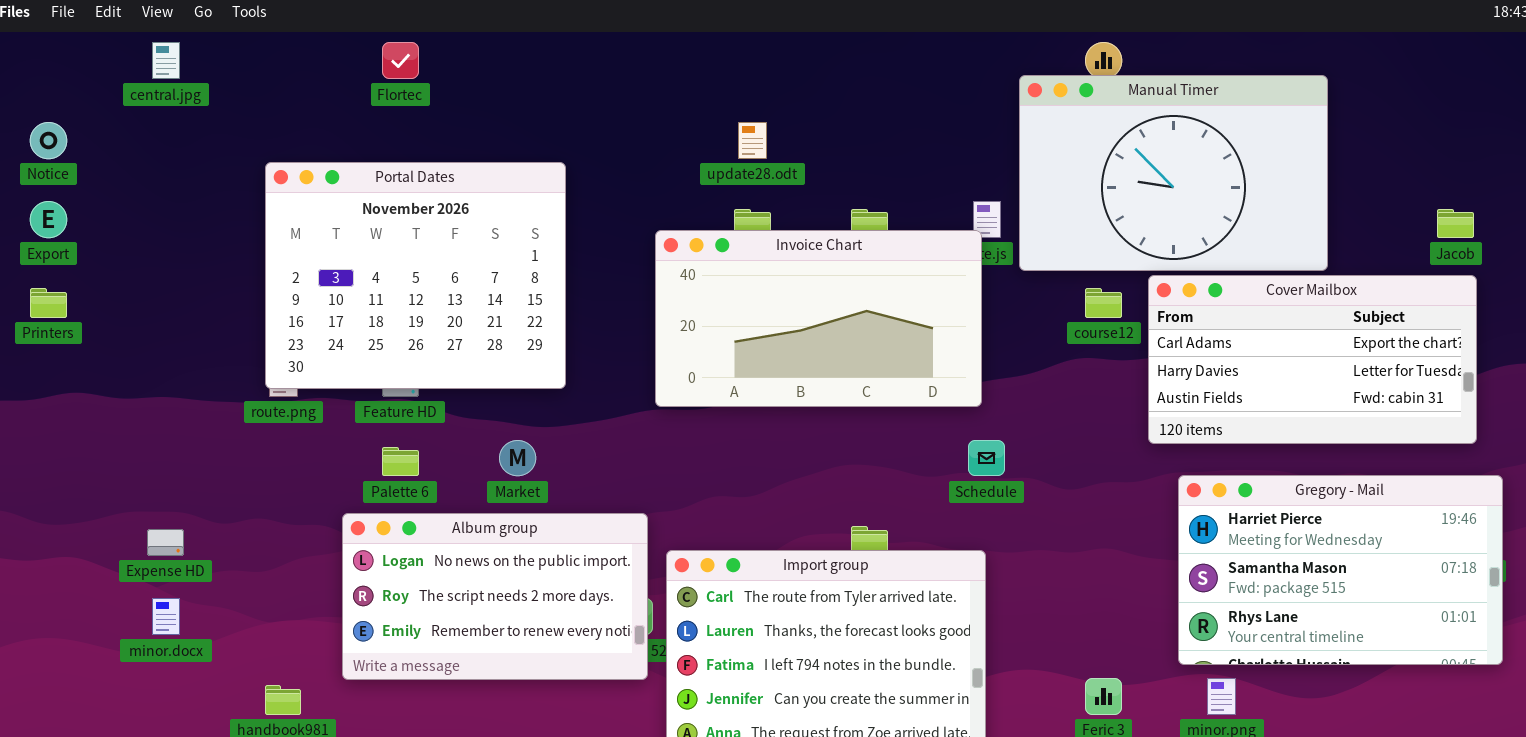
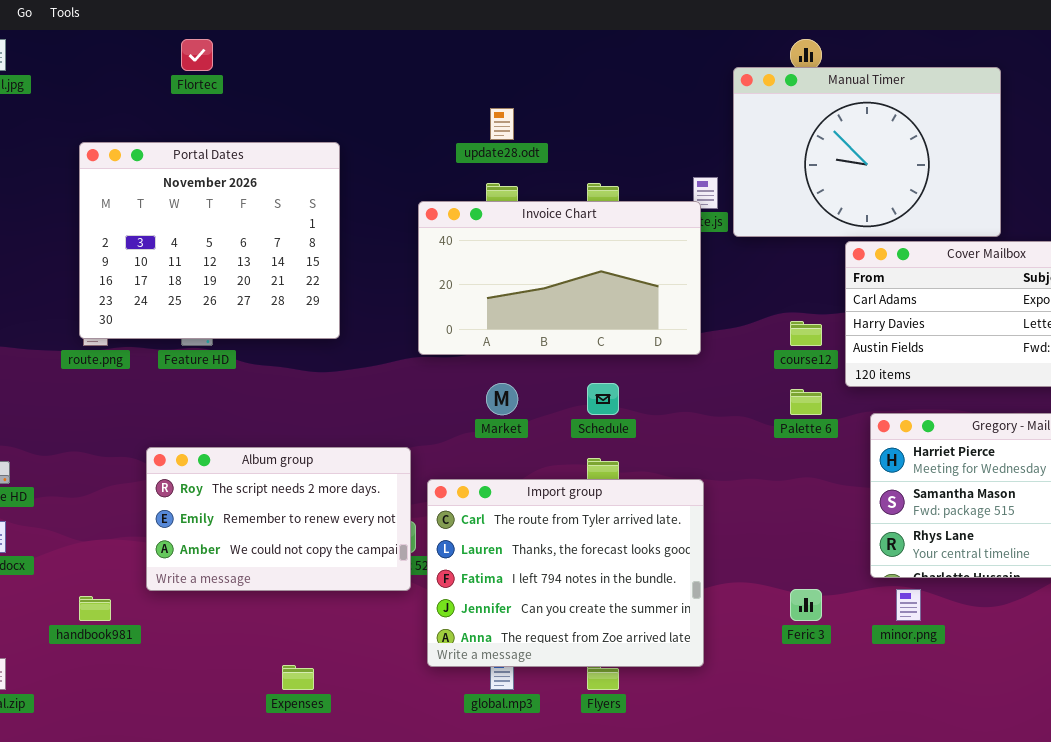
course12: [1085,288,1122,318] -> [790,321,822,346], moved
Market: [499,440,536,476] -> [486,383,518,415], moved
Schedule: [968,440,1005,476] -> [587,383,619,415], moved
Palette 6: [382,447,419,476] -> [790,389,822,415], moved
Album group: [342,513,648,680] -> [146,447,411,591], scrolled down 1 row

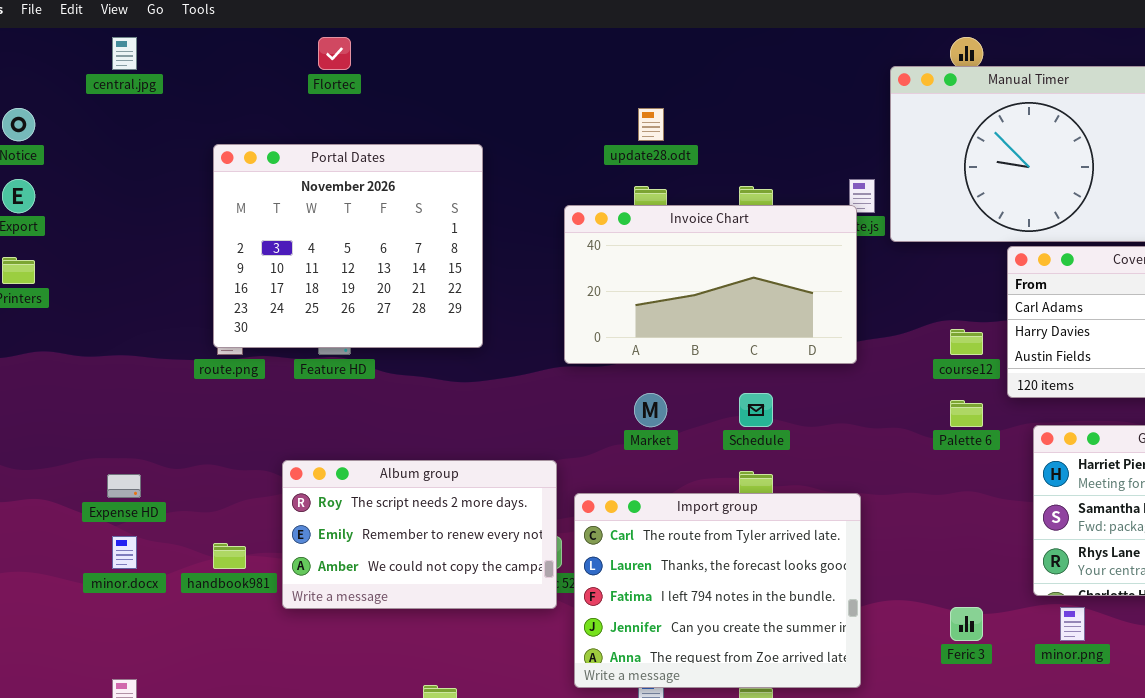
handbook981: [79,596,111,621] -> [213,543,246,569], moved

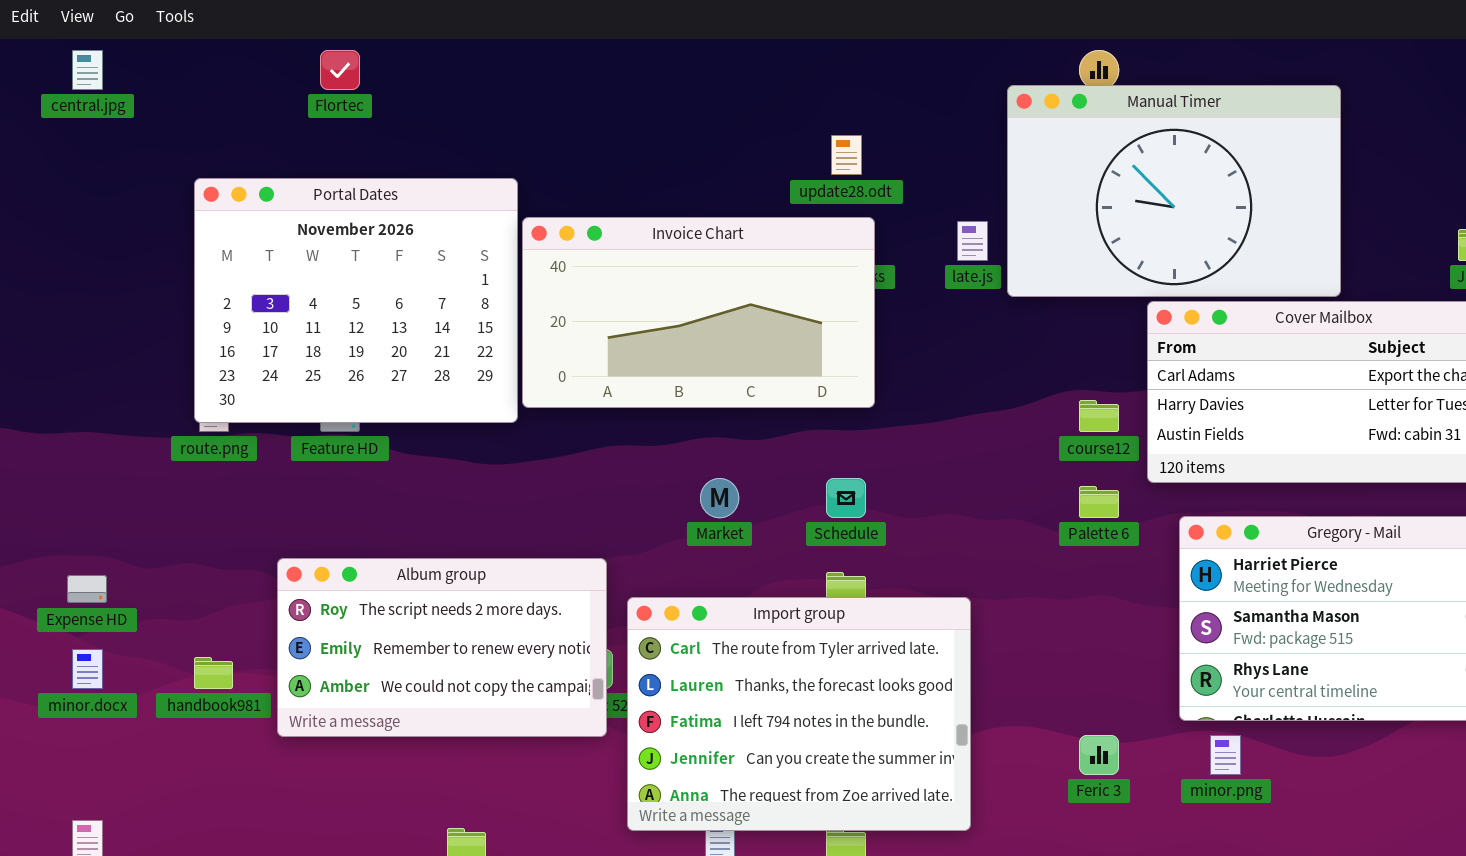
update28.odt: [638,108,664,141] -> [831,135,862,175], moved
Invoice Chart: [564,205,857,364] -> [522,217,875,408], moved

